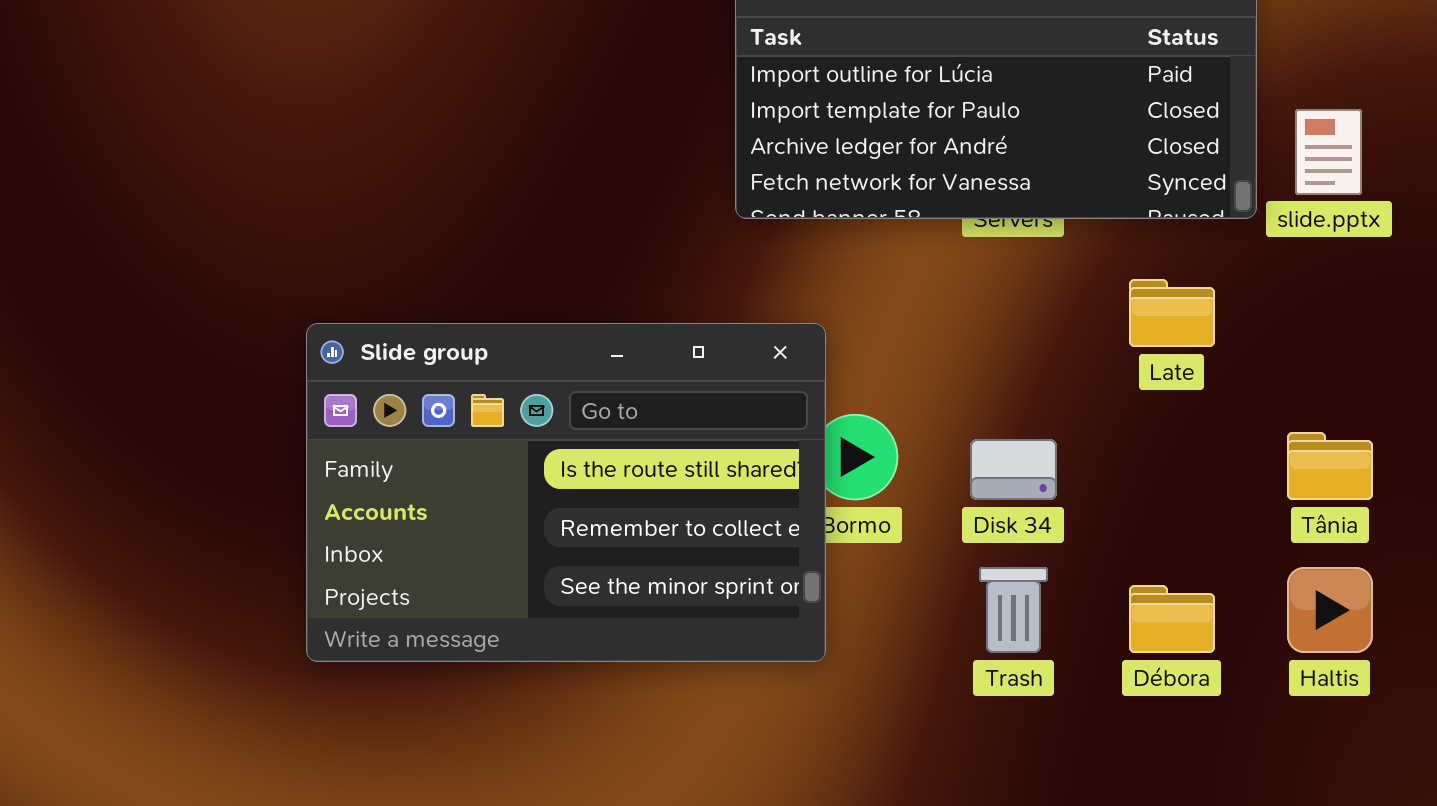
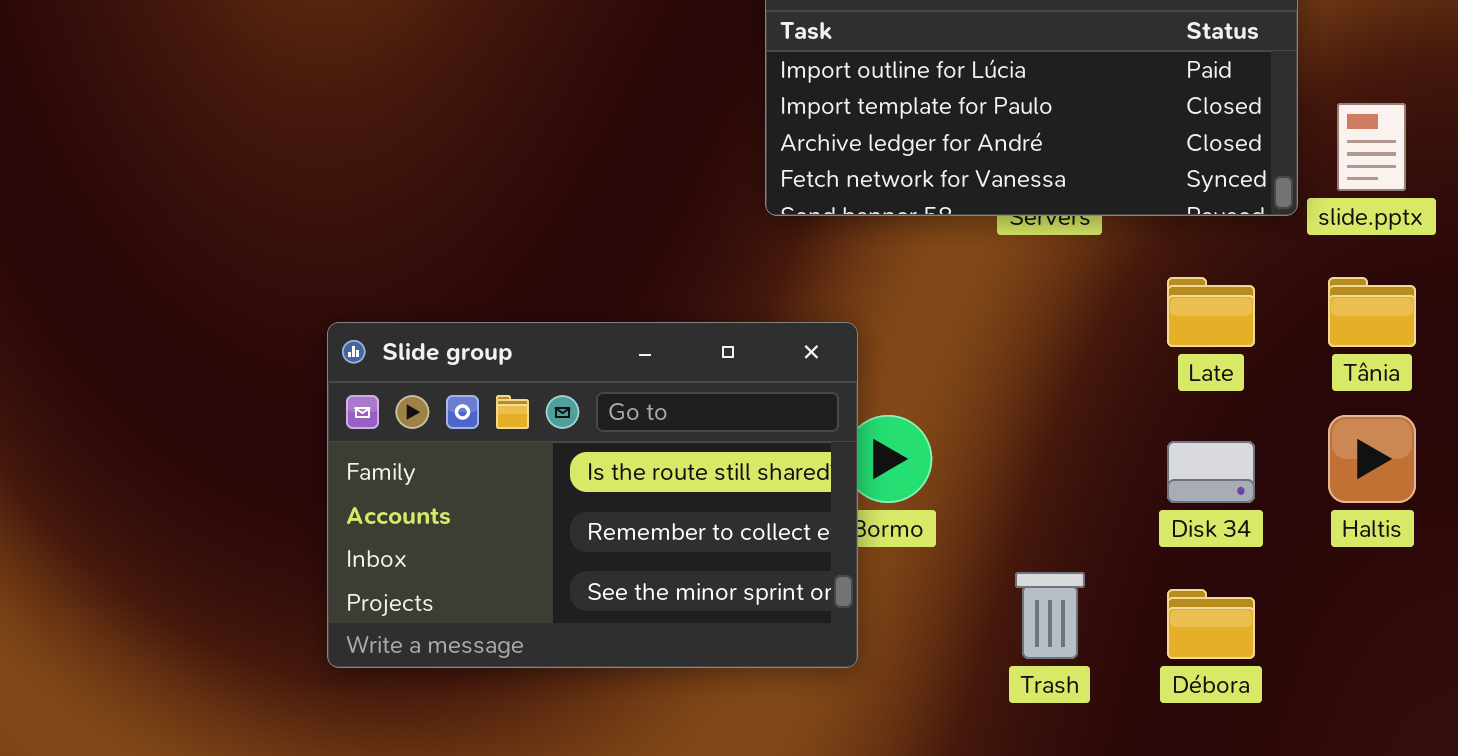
Tânia: [1287,432,1373,500] -> [1328,277,1416,347], moved
Disk 34: [970,439,1057,500] -> [1167,441,1255,503], moved
Haltis: [1287,567,1373,653] -> [1328,415,1416,503], moved

